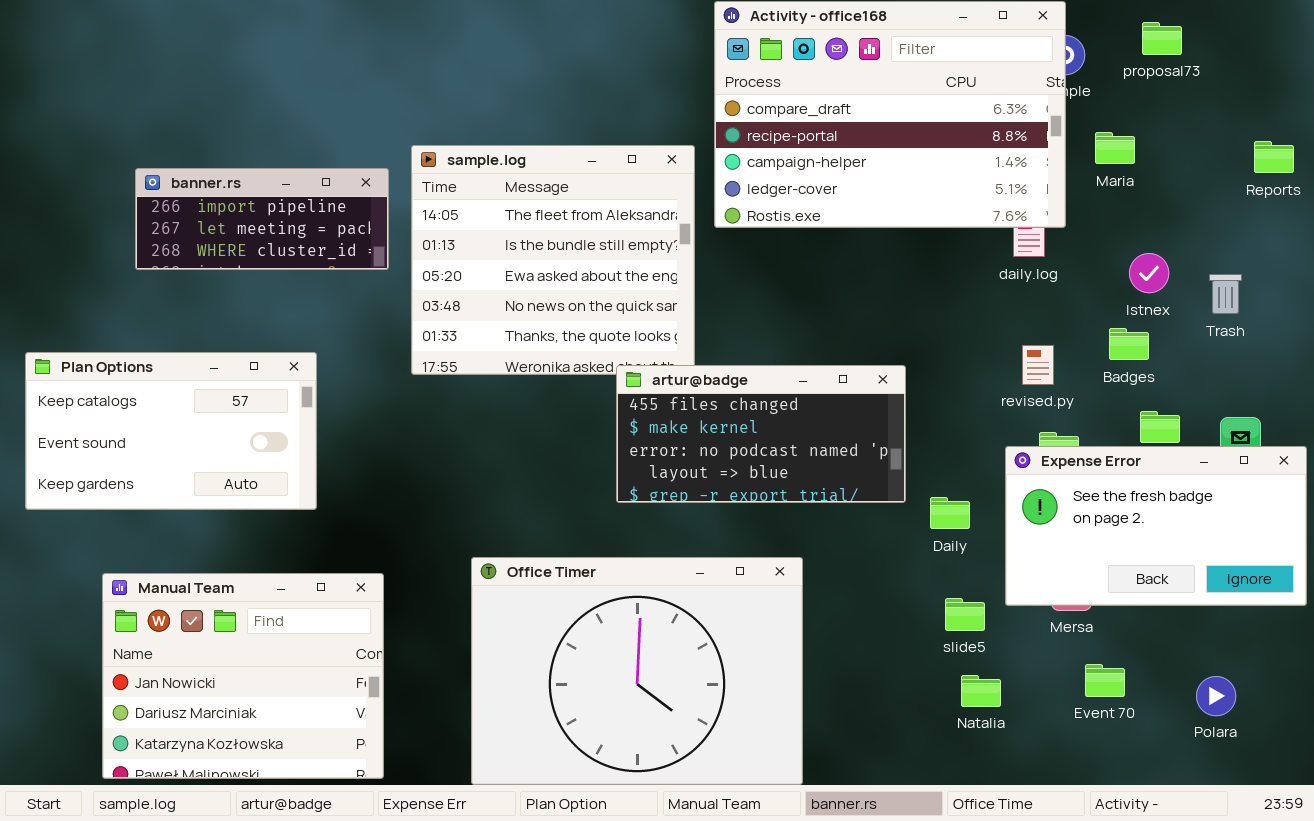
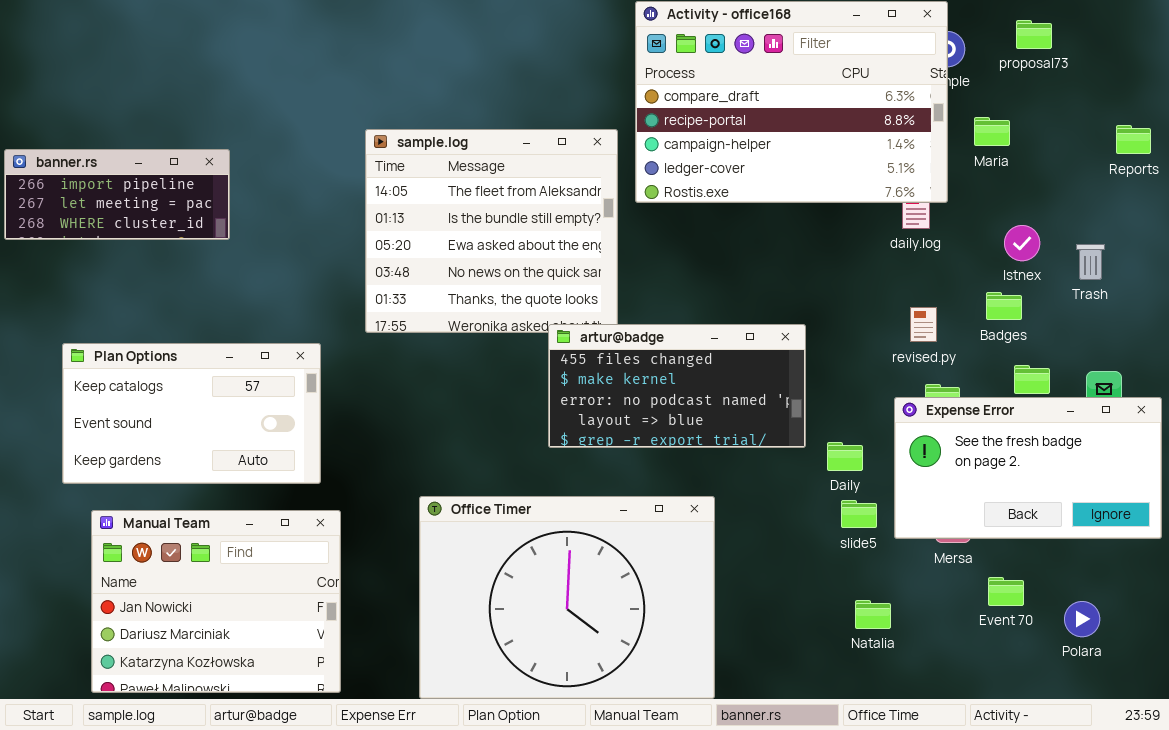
banner.rs: [135,168,389,270] -> [4,149,230,240], moved
Plan Options: [25,352,317,510] -> [62,343,321,484], moved
slide5: [945,598,985,631] -> [841,500,877,528], moved
Event 70: [1085,664,1125,697] -> [988,577,1024,606], moved

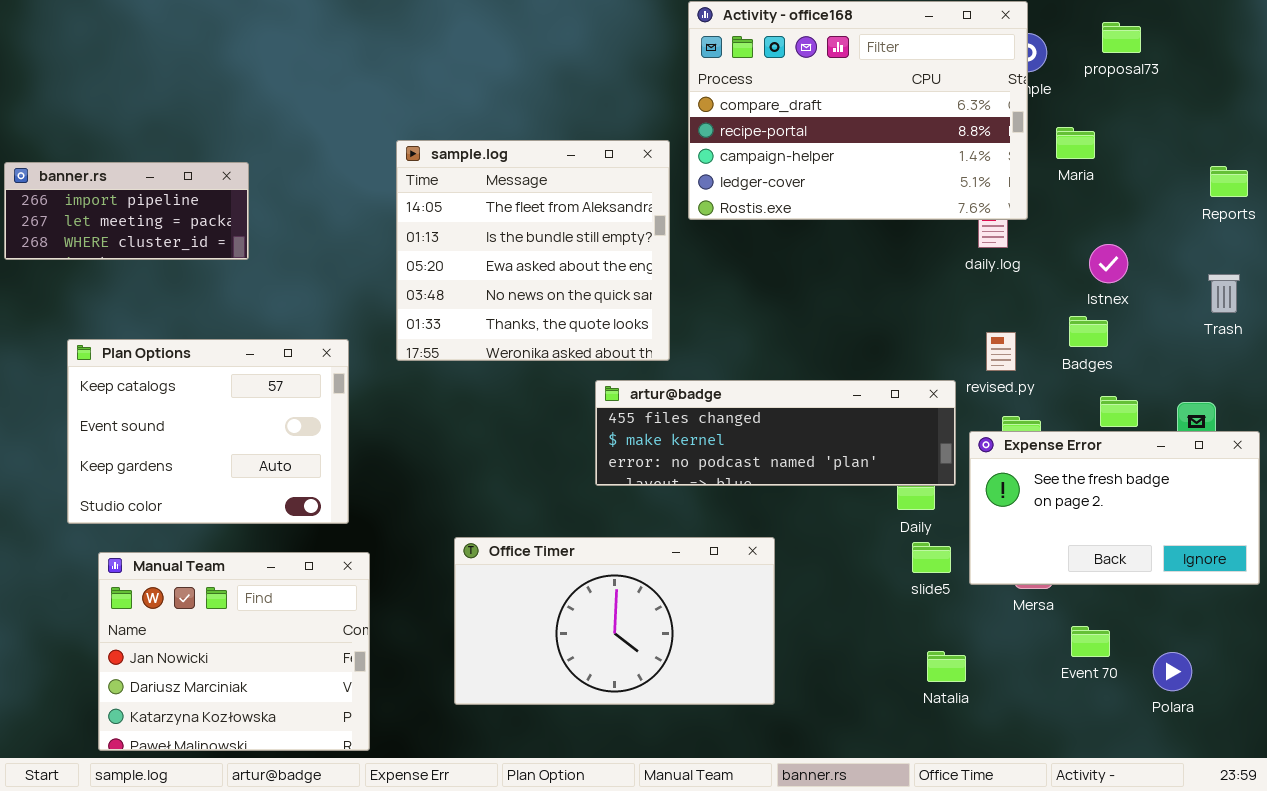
Reports: [1116,125,1151,154] -> [1210,166,1248,197], moved
Trash: [1076,244,1105,280] -> [1208,274,1240,313], moved
artur@badge: [548,324,806,448] -> [595,380,956,486], resized
Plan Options: [62,343,321,484] -> [67,339,349,524], resized
Office Timer: [419,496,715,699] -> [454,537,775,705], resized

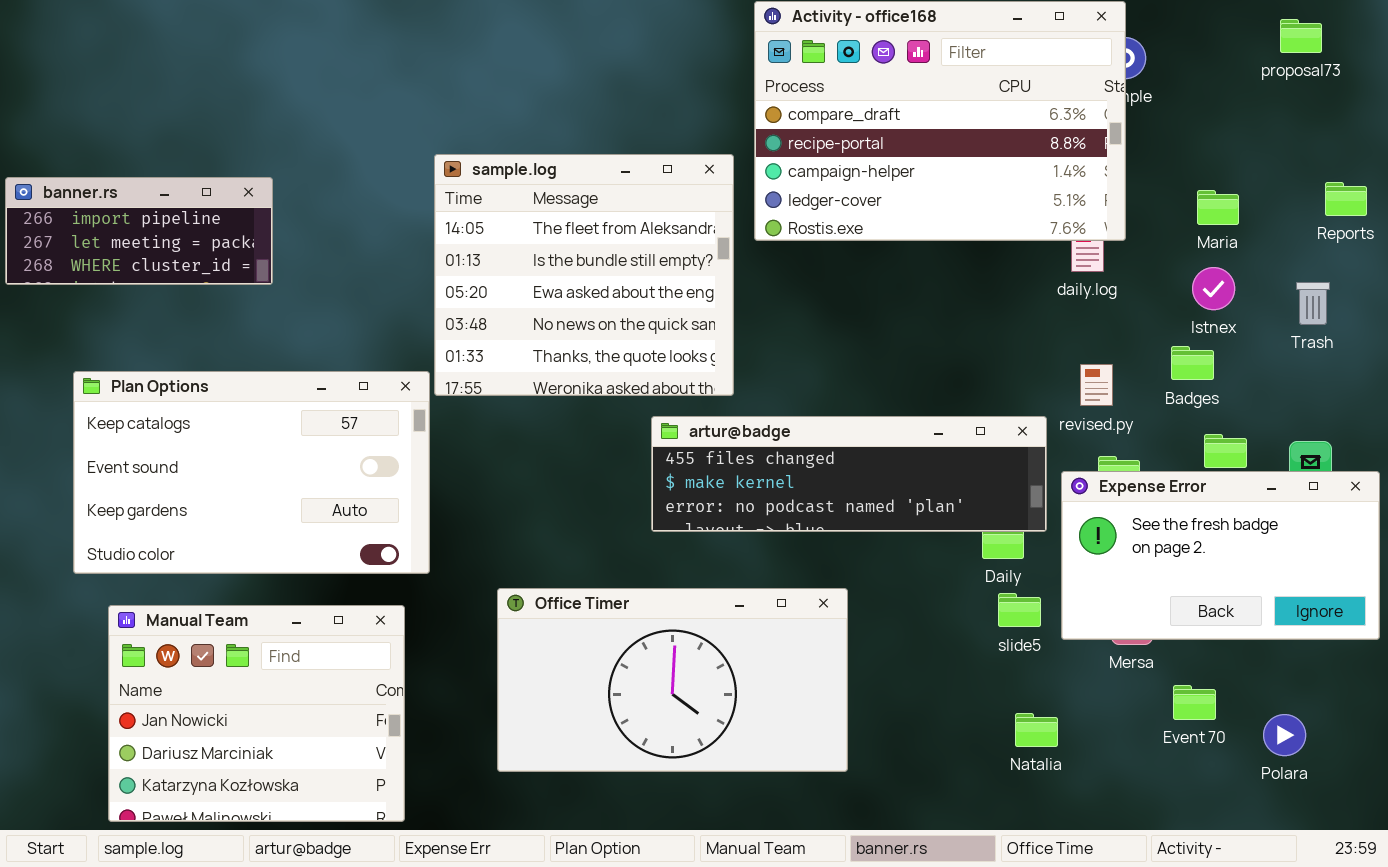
proposal73: [1102,22,1141,53] -> [1280,19,1322,53], moved
Maria: [1056,127,1095,159] -> [1197,190,1239,225], moved
Trash: [1208,274,1240,313] -> [1296,282,1330,325], moved
Plan Options: [67,339,349,524] -> [73,371,430,574], resized

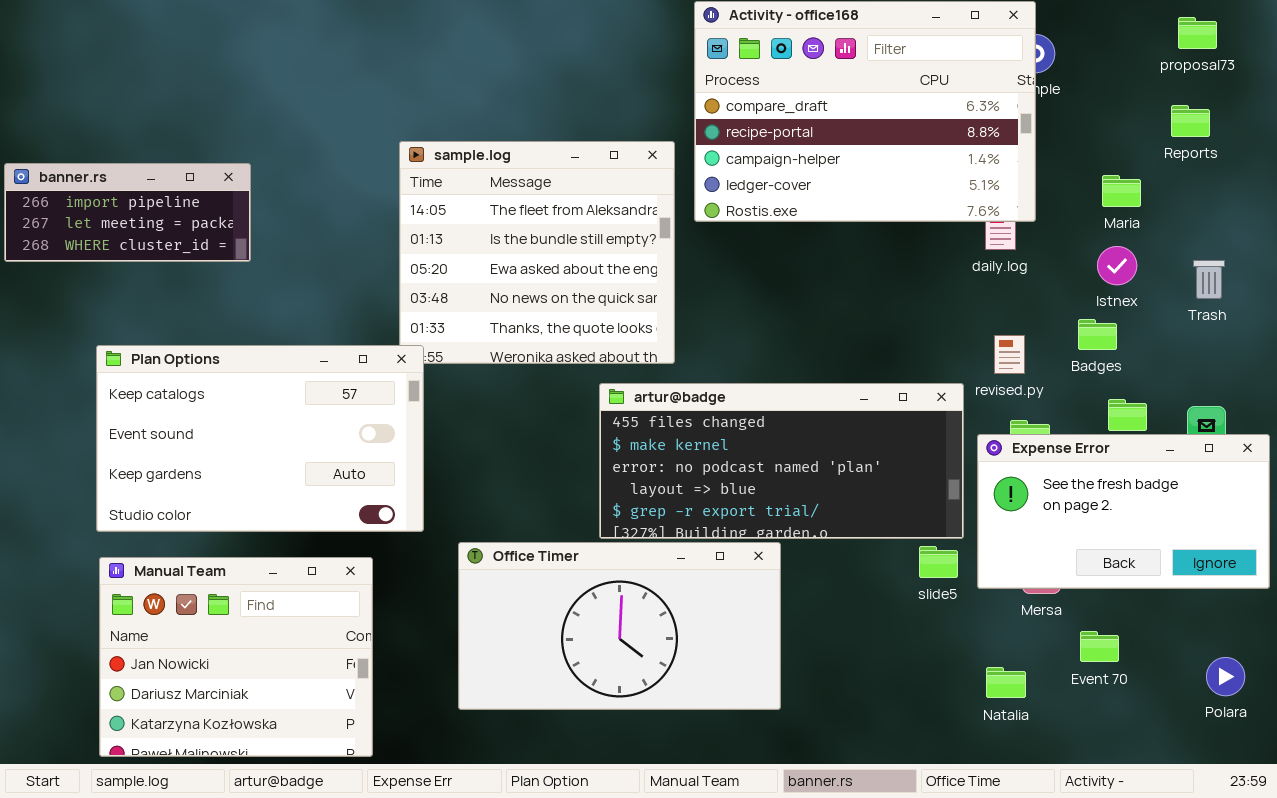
Reports: [1325,182,1367,216] -> [1171,105,1210,137], moved
Plan Options: [73,371,430,574] -> [96,345,424,532], moved
artur@badge: [651,416,1047,532] -> [599,383,964,539], resized
Natalia: [1015,713,1058,747] -> [986,667,1026,698], moved
Polara: [1263,714,1306,756] -> [1206,657,1245,696], moved

